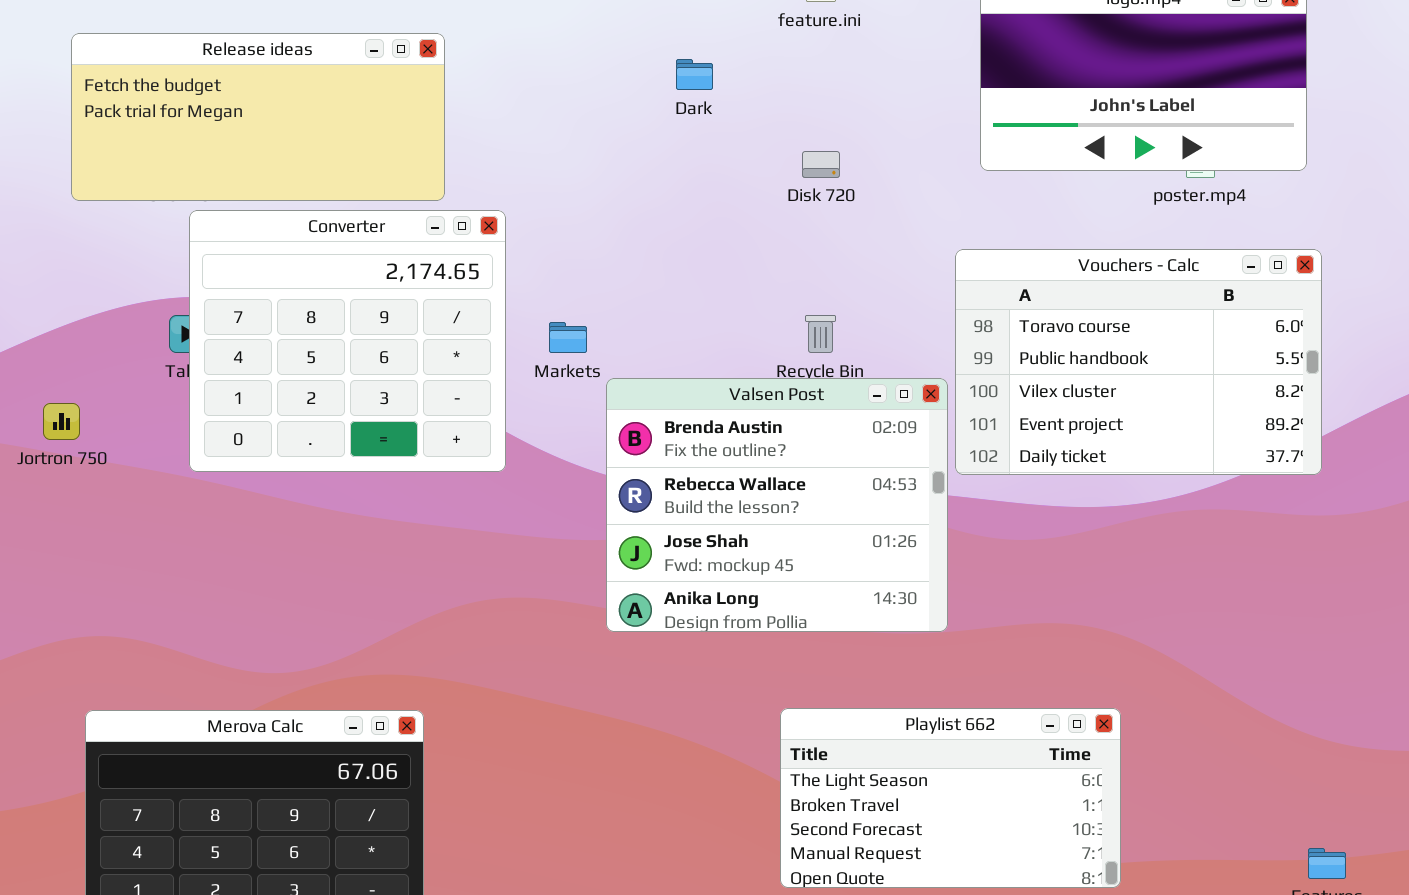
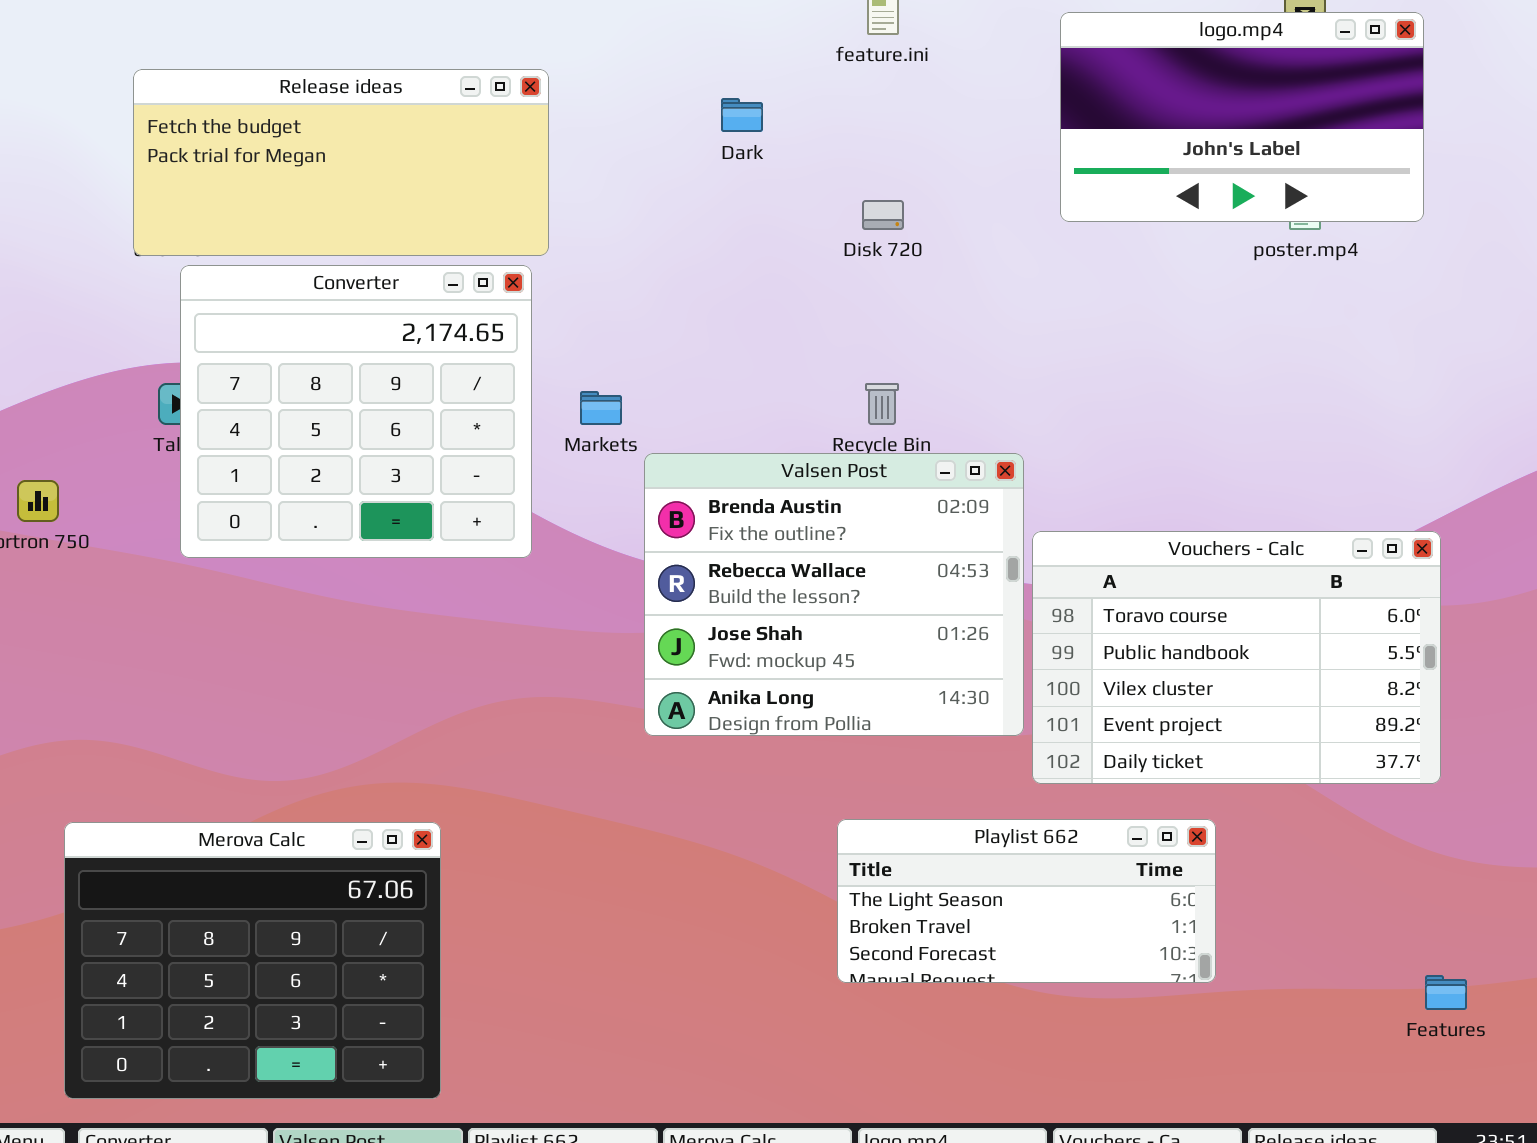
Release ideas: [71,33,445,201] -> [133,69,549,256], moved
Vouchers - Calc: [955,249,1322,475] -> [1032,531,1441,784], moved
Playlist 662: [780,708,1121,888] -> [837,819,1216,983], resized

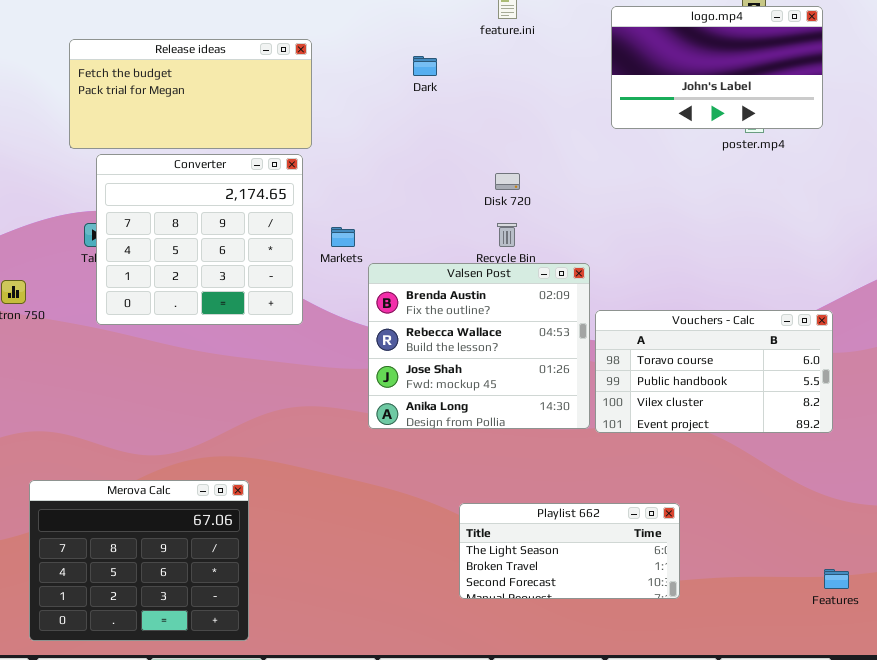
Disk 720: [862,200,904,230] -> [495,173,520,190], moved
Vouchers - Calc: [1032,531,1441,784] -> [595,310,833,433], resized
Playlist 662: [837,819,1216,983] -> [459,503,680,599], moved

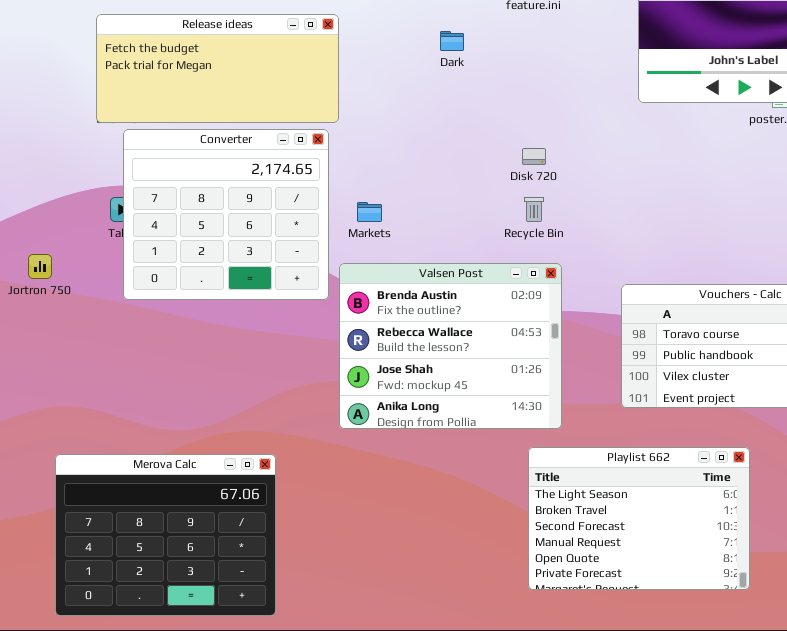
Valsen Post: [368,263,590,429] -> [339,263,562,429], moved
Playlist 662: [459,503,680,599] -> [528,447,750,590], moved, resized

